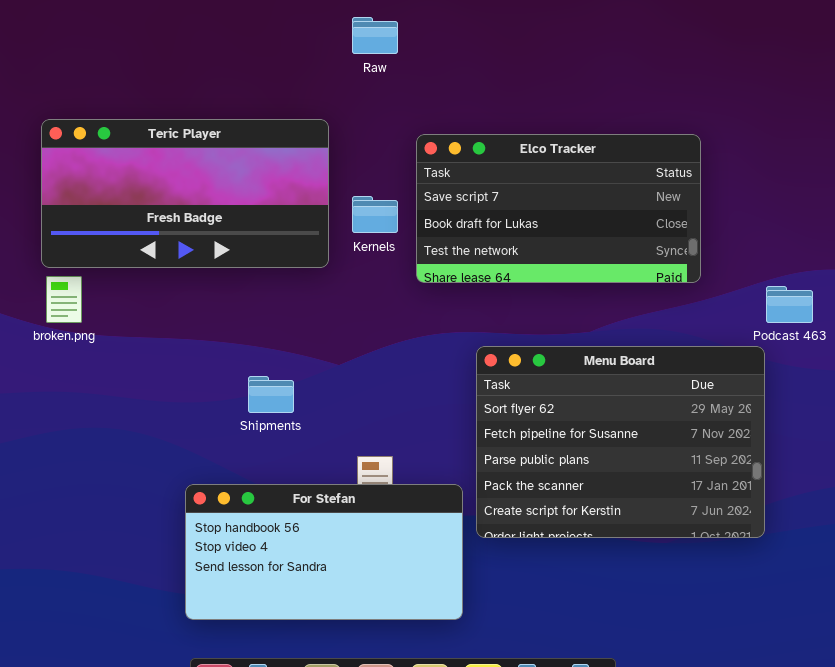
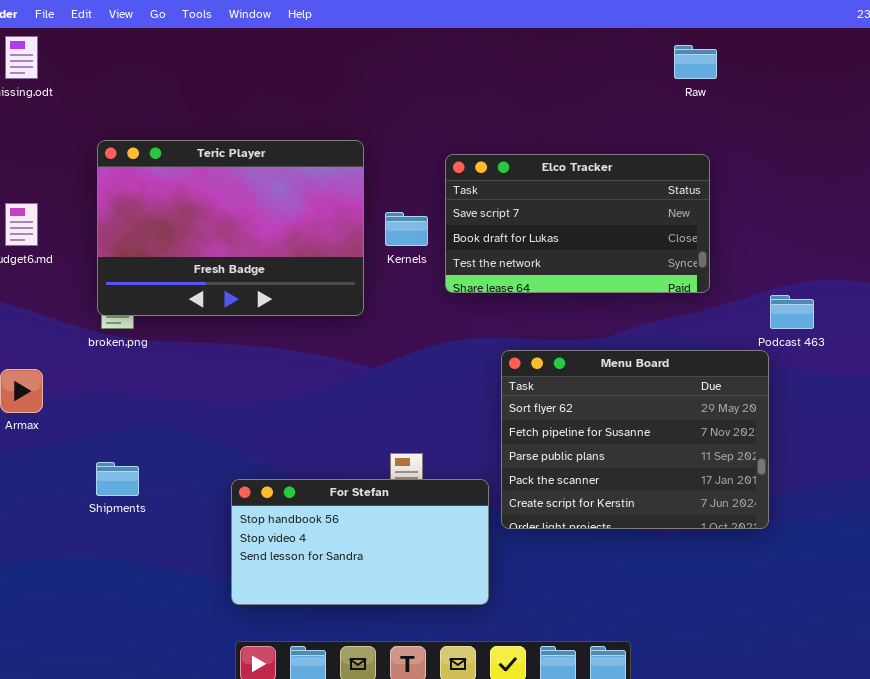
Raw: [352,17,398,54] -> [674,45,717,79], moved
Teric Player: [41,119,329,268] -> [97,140,364,316], resized
Shipments: [248,376,294,413] -> [96,462,139,496], moved

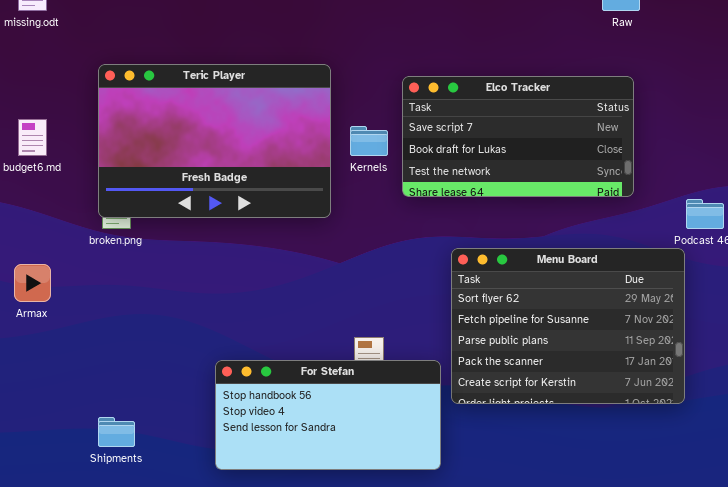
Shipments: [96,462,139,496] -> [98,417,135,447], moved

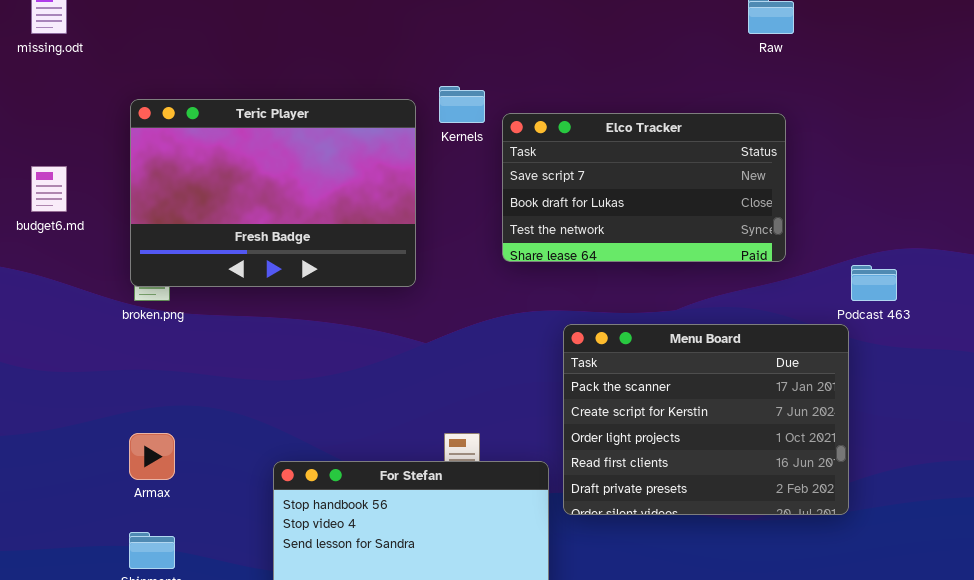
Kernels: [350,126,388,156] -> [439,86,485,123], moved
Menu Board: [451,248,685,404] -> [563,324,849,515], scrolled down 3 rows
Armax: [14,264,51,302] -> [129,433,175,480], moved

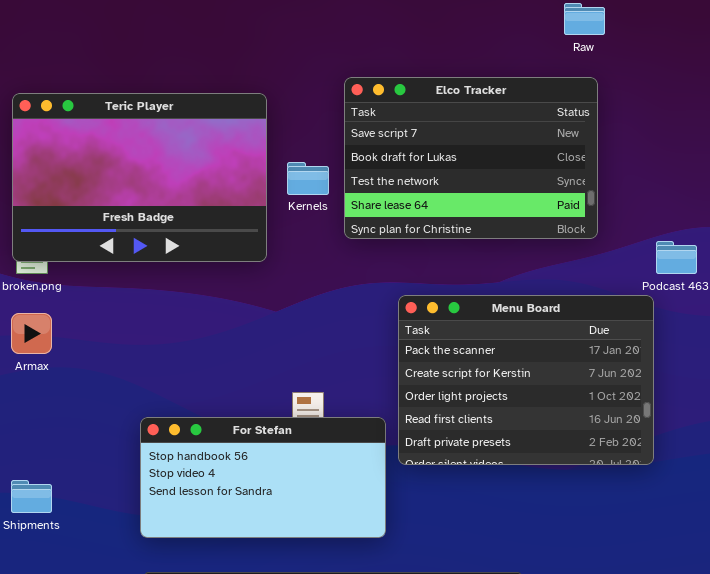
Kernels: [439,86,485,123] -> [287,162,329,195], moved
Elco Tracker: [502,113,786,262] -> [344,77,598,239], resized
Armax: [129,433,175,480] -> [11,313,52,354], moved

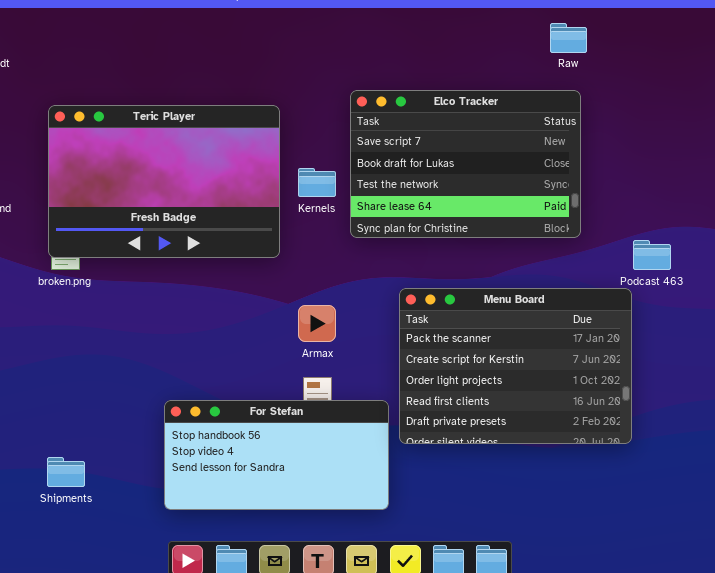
Armax: [11,313,52,354] -> [298,305,336,342], moved

